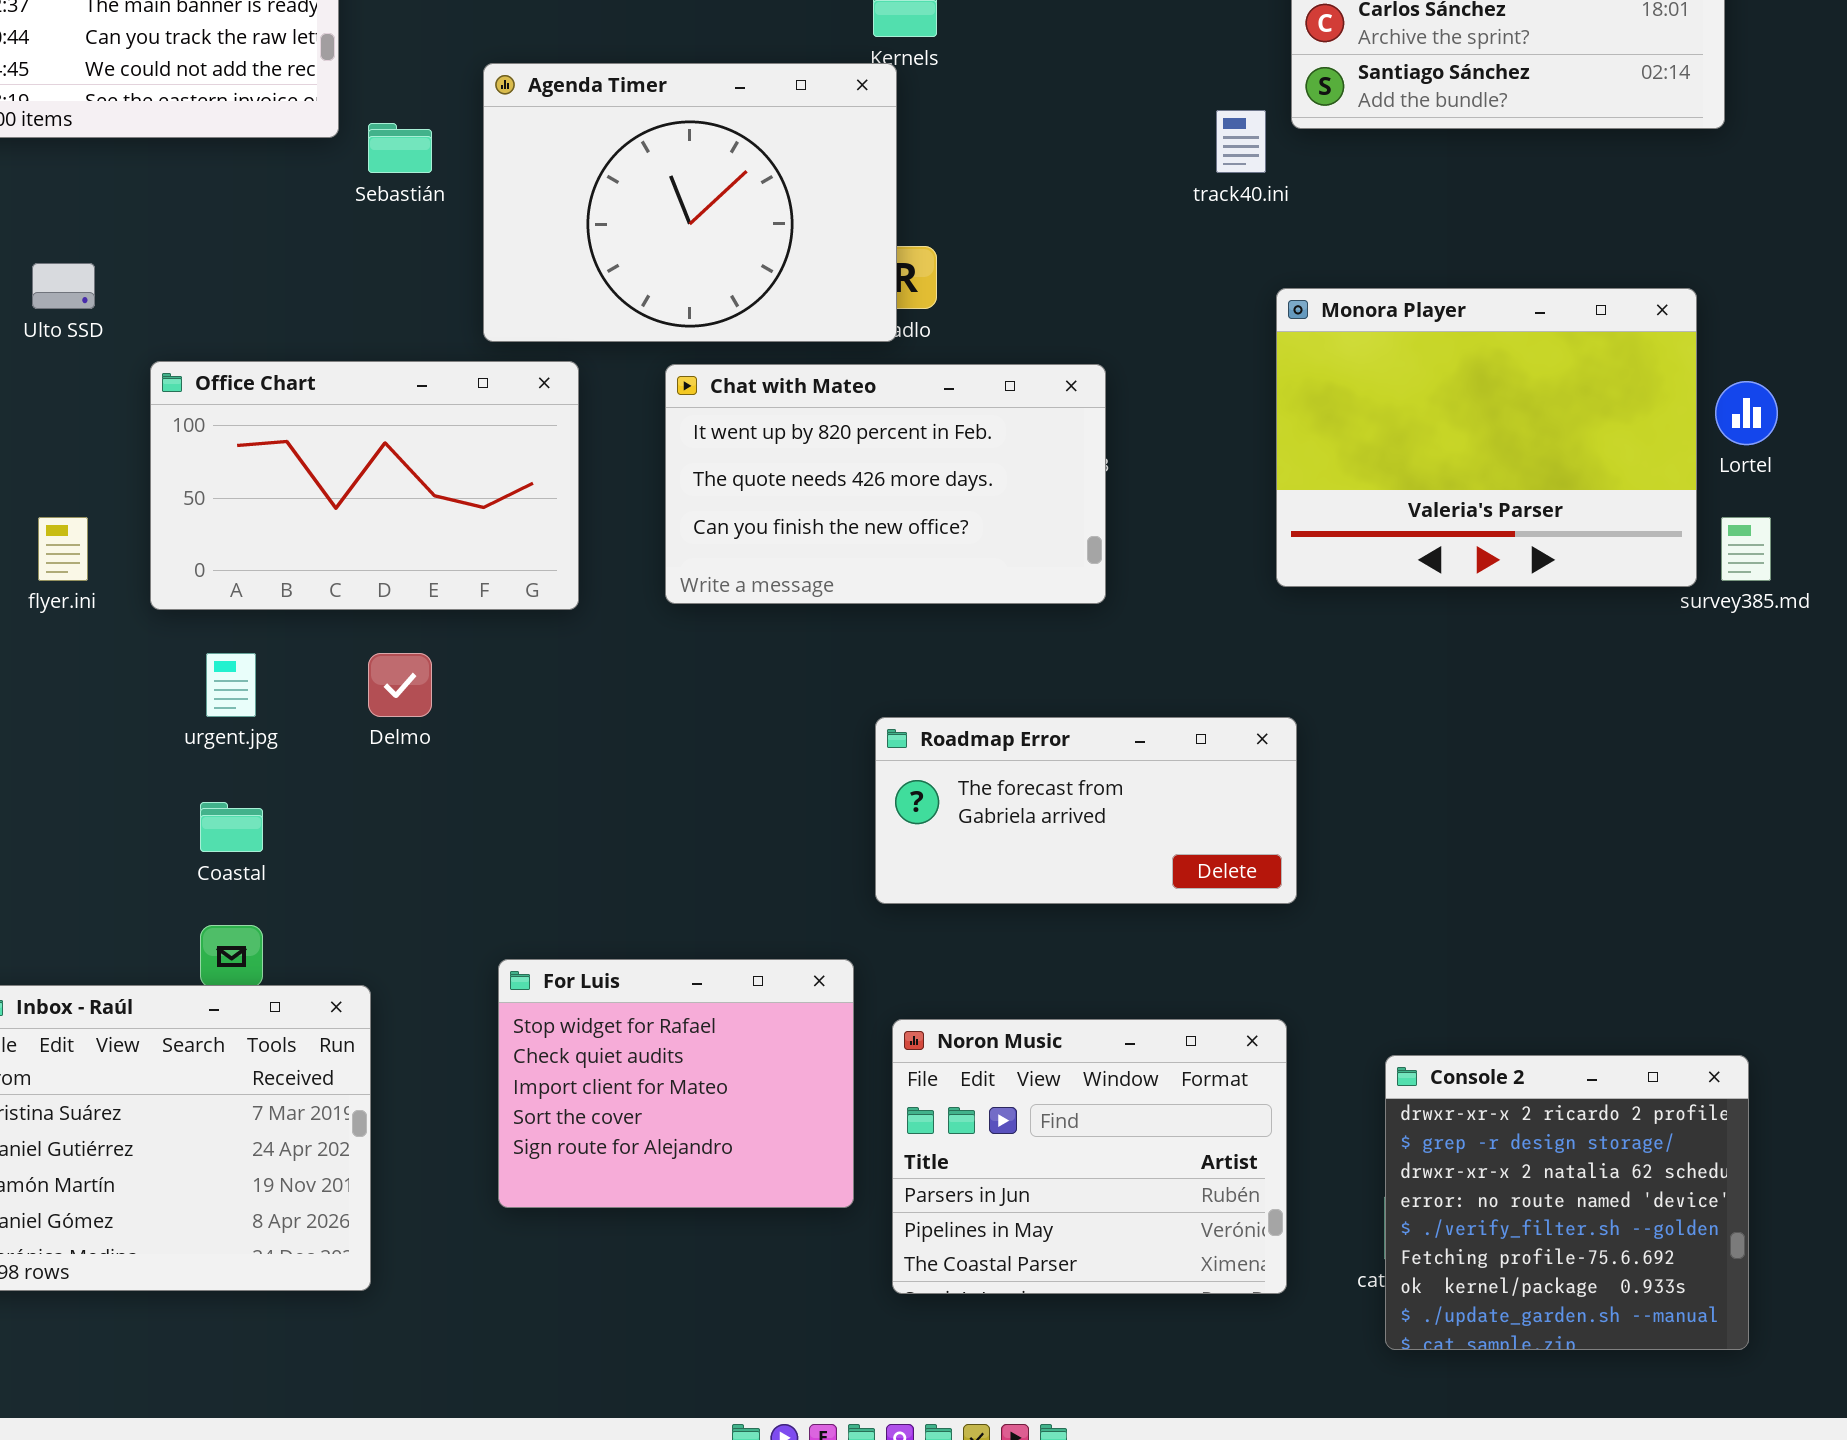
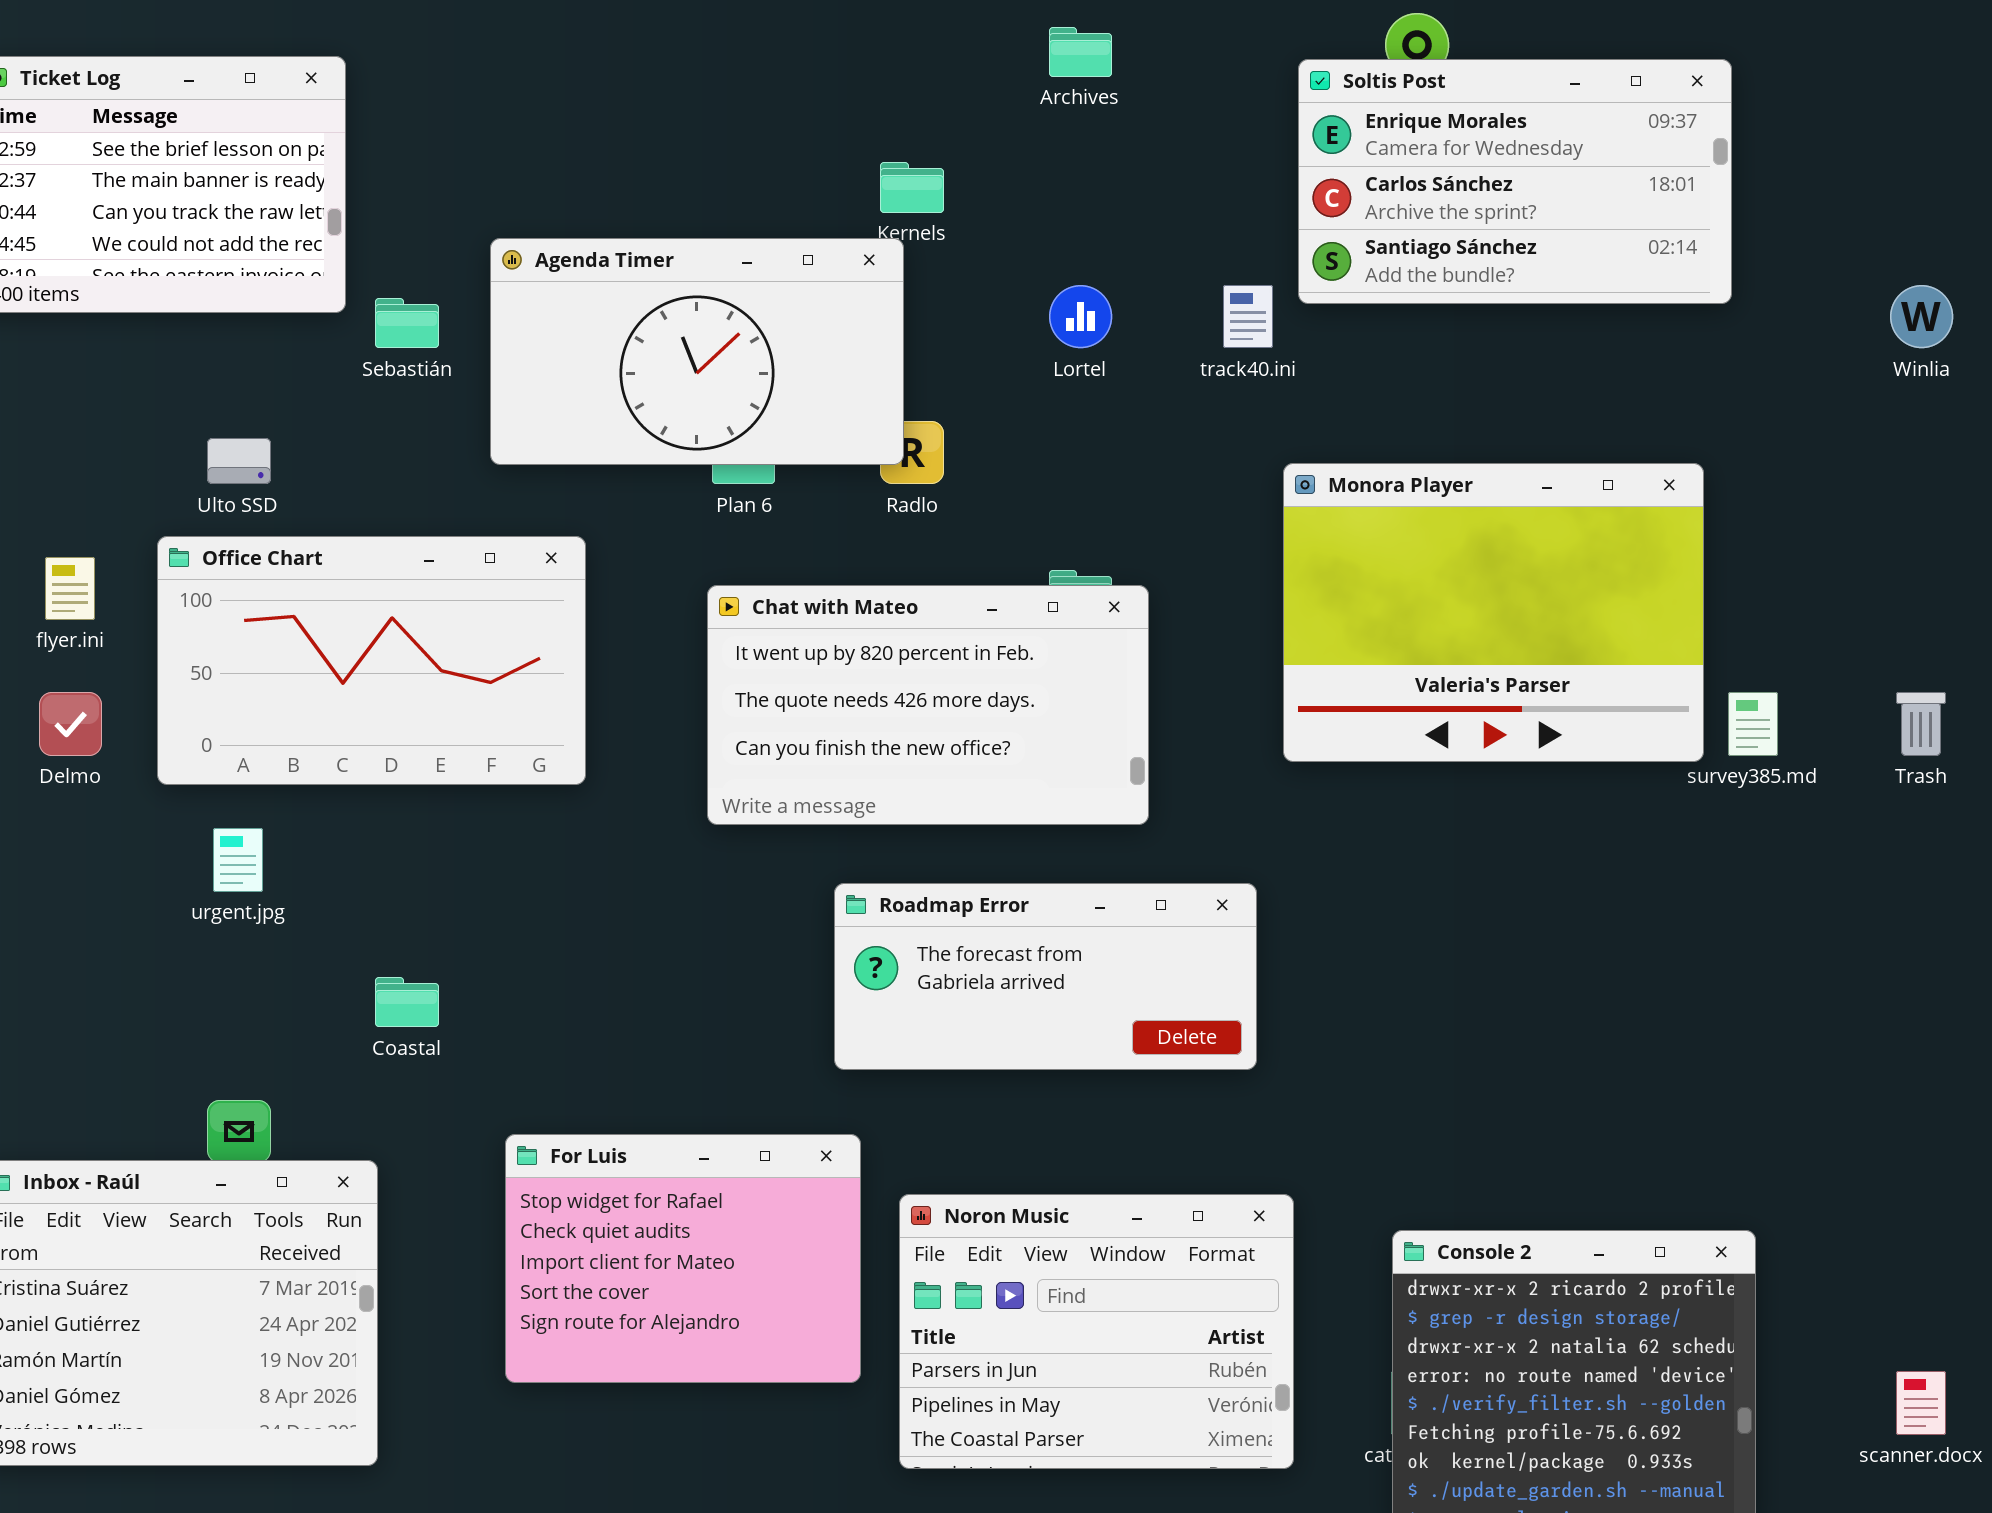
Agenda Timer: [483,63,897,342] -> [490,238,904,465], resized
Ulto SSD: [32,263,95,309] -> [207,438,271,484], moved
Chat with Mateo: [665,364,1106,604] -> [707,585,1149,825], moved
Lortel: [1715,381,1778,445] -> [1049,285,1112,348], moved
flyer.ini: [38,517,88,581] -> [45,557,95,620], moved
Delmo: [368,653,432,717] -> [39,692,102,756], moved
Roadmap Error: [875,717,1297,904] -> [834,883,1257,1070], moved
Coastal: [200,802,263,852] -> [375,977,439,1027], moved

